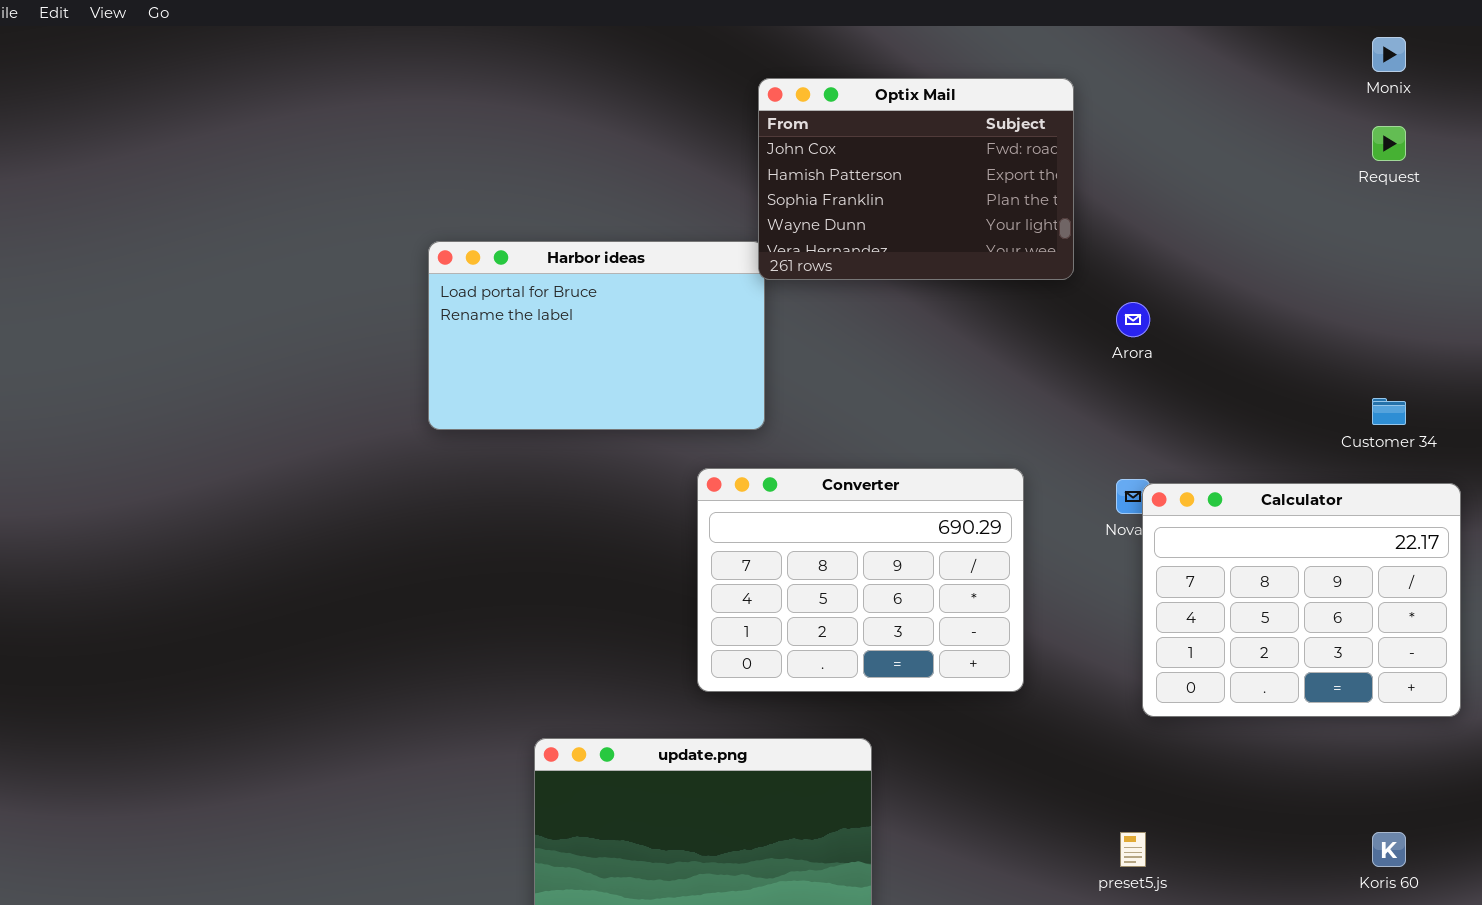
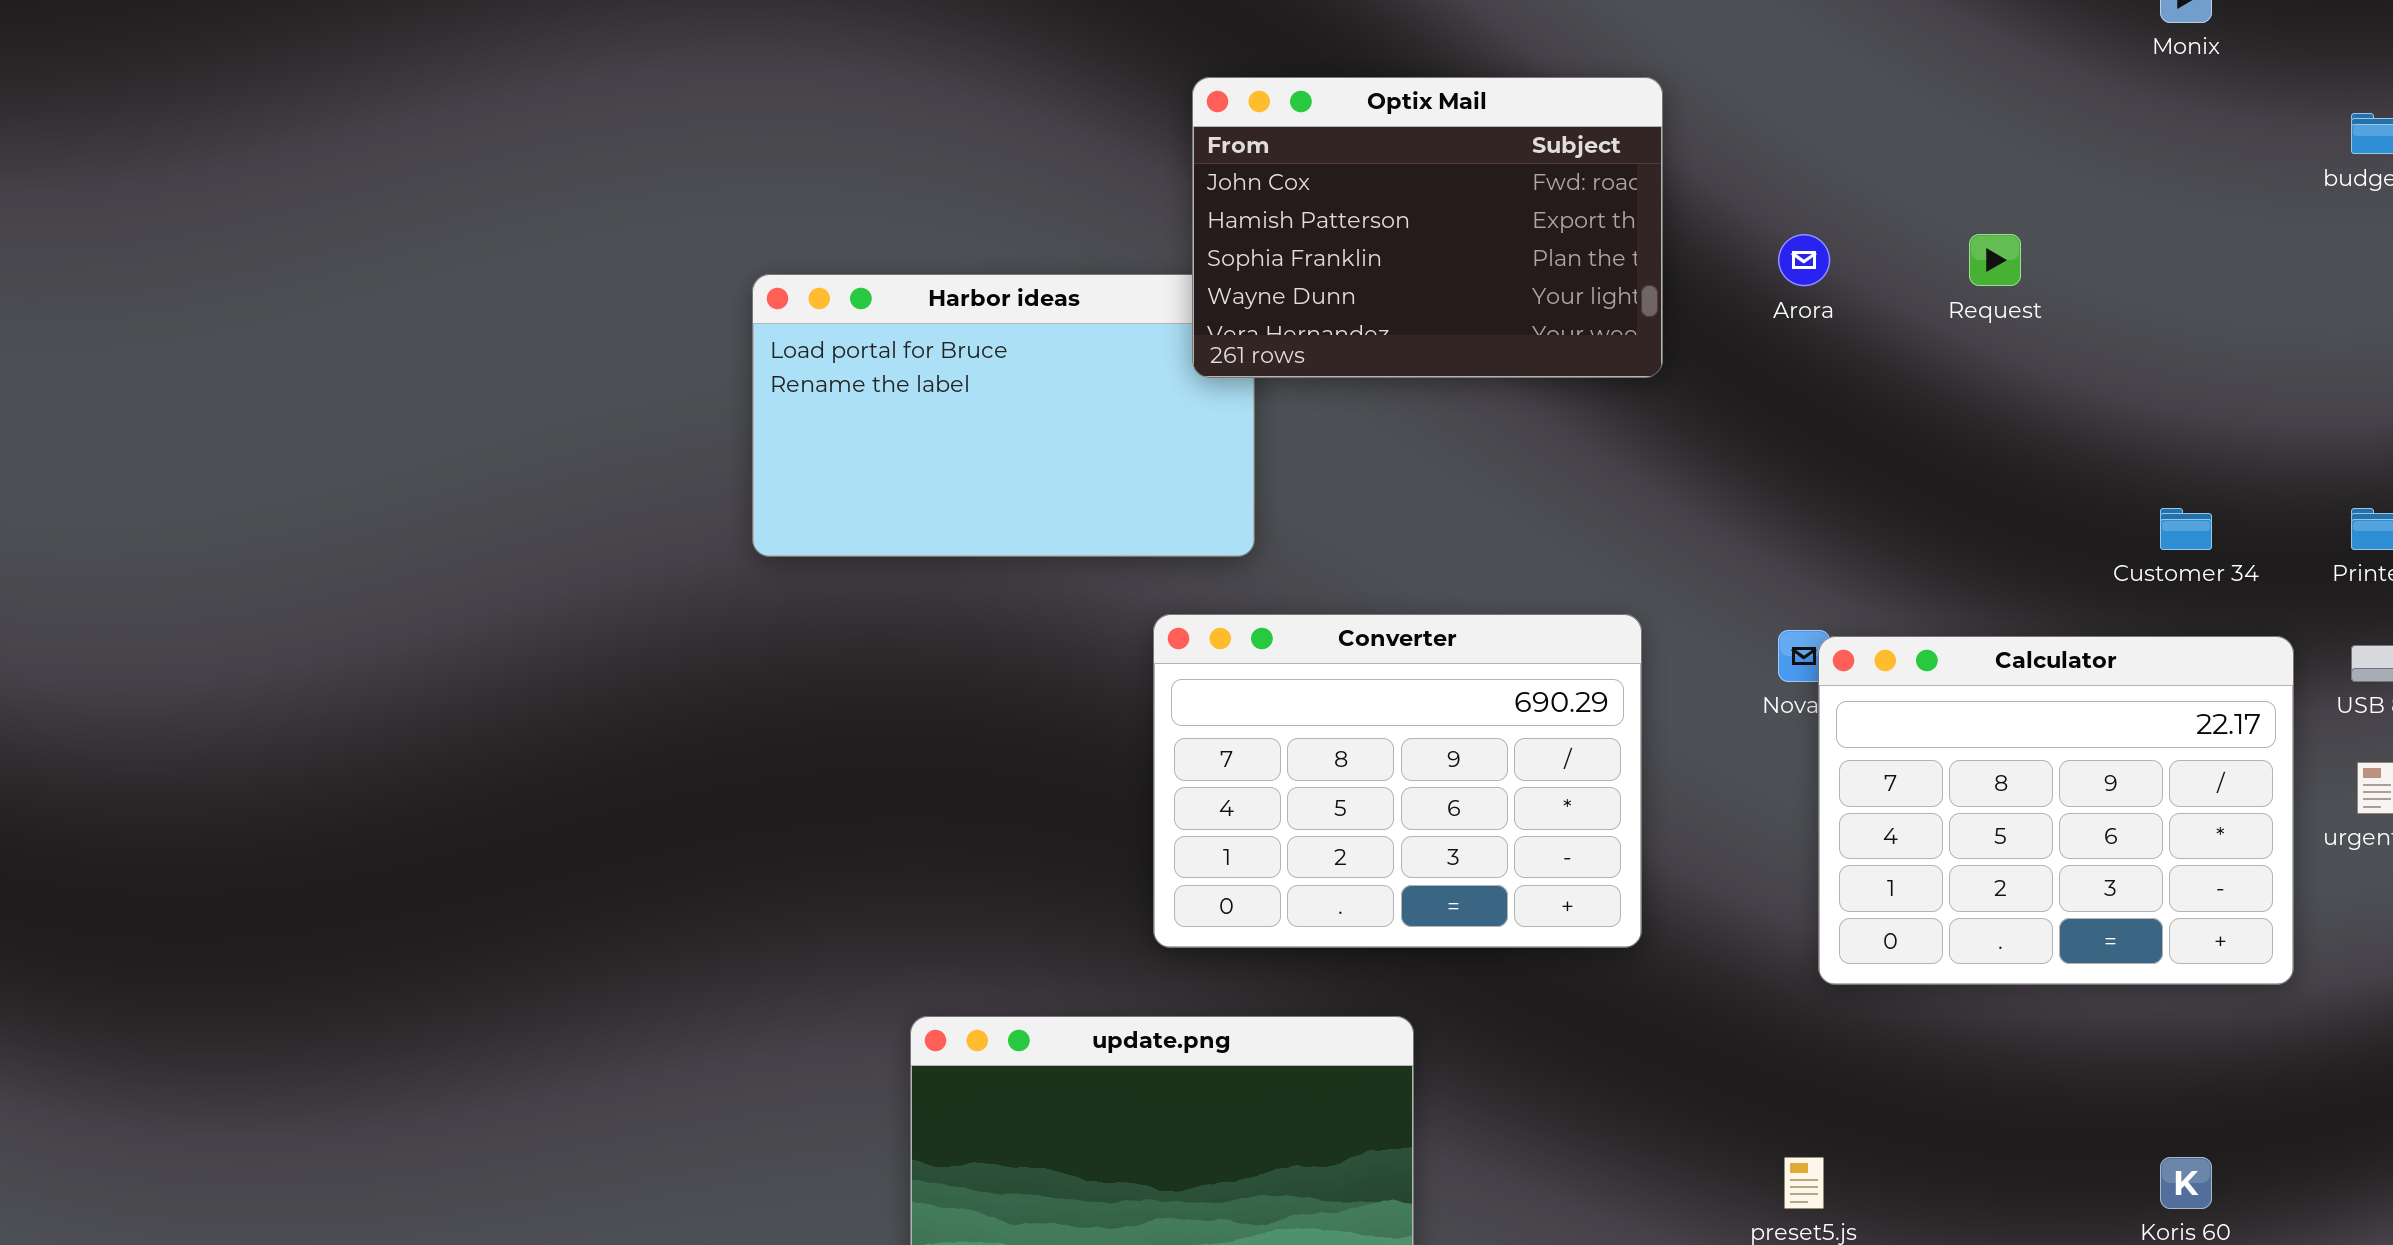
Optix Mail: [758,78,1074,280] -> [1192,77,1663,378], moved
Request: [1372,126,1406,161] -> [1969,234,2021,286], moved
Arora: [1116,302,1150,337] -> [1778,234,1830,286], moved

